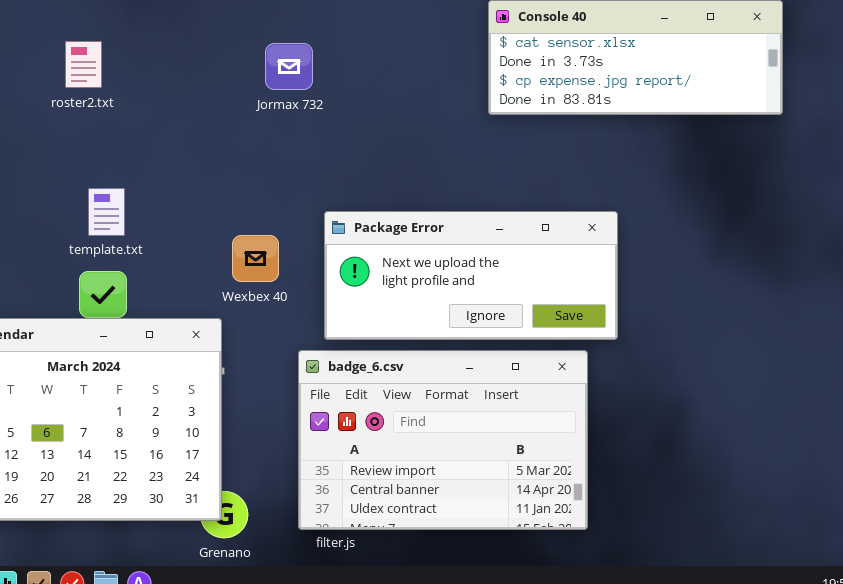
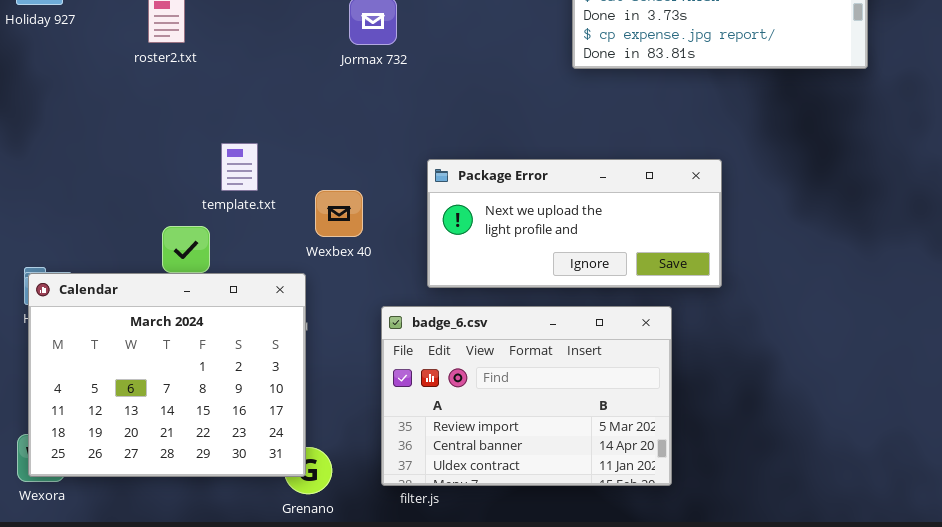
template.txt: [88,188,125,236] -> [221,143,258,191], moved
Package Error: [324,211,618,340] -> [427,159,722,288], moved

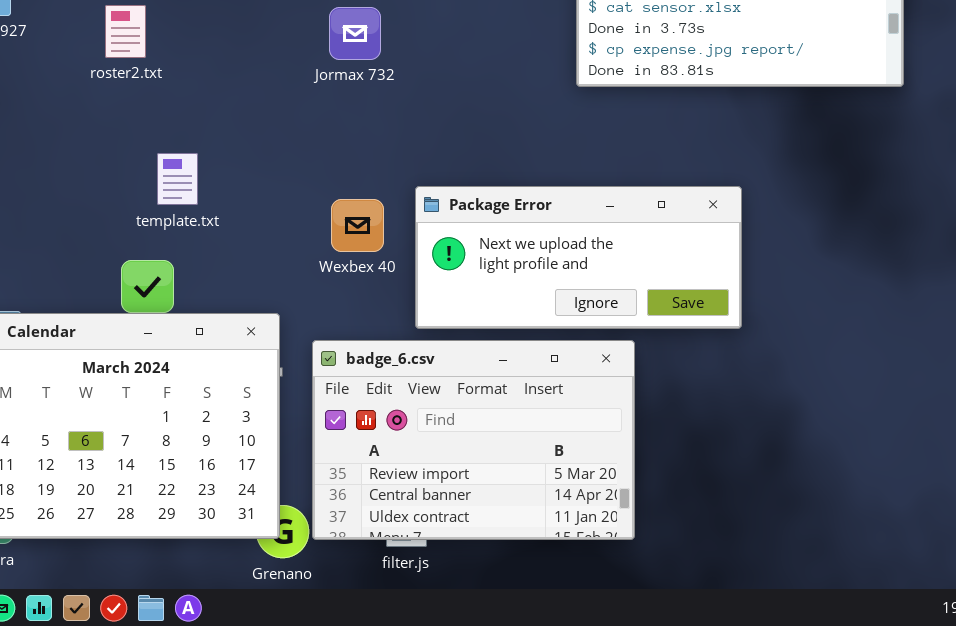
template.txt: [221,143,258,191] -> [157,153,198,205], moved
Wexbex 40: [315,190,363,237] -> [331,199,384,252], moved
badge_6.csv: [381,306,672,486] -> [312,340,635,540], moved

